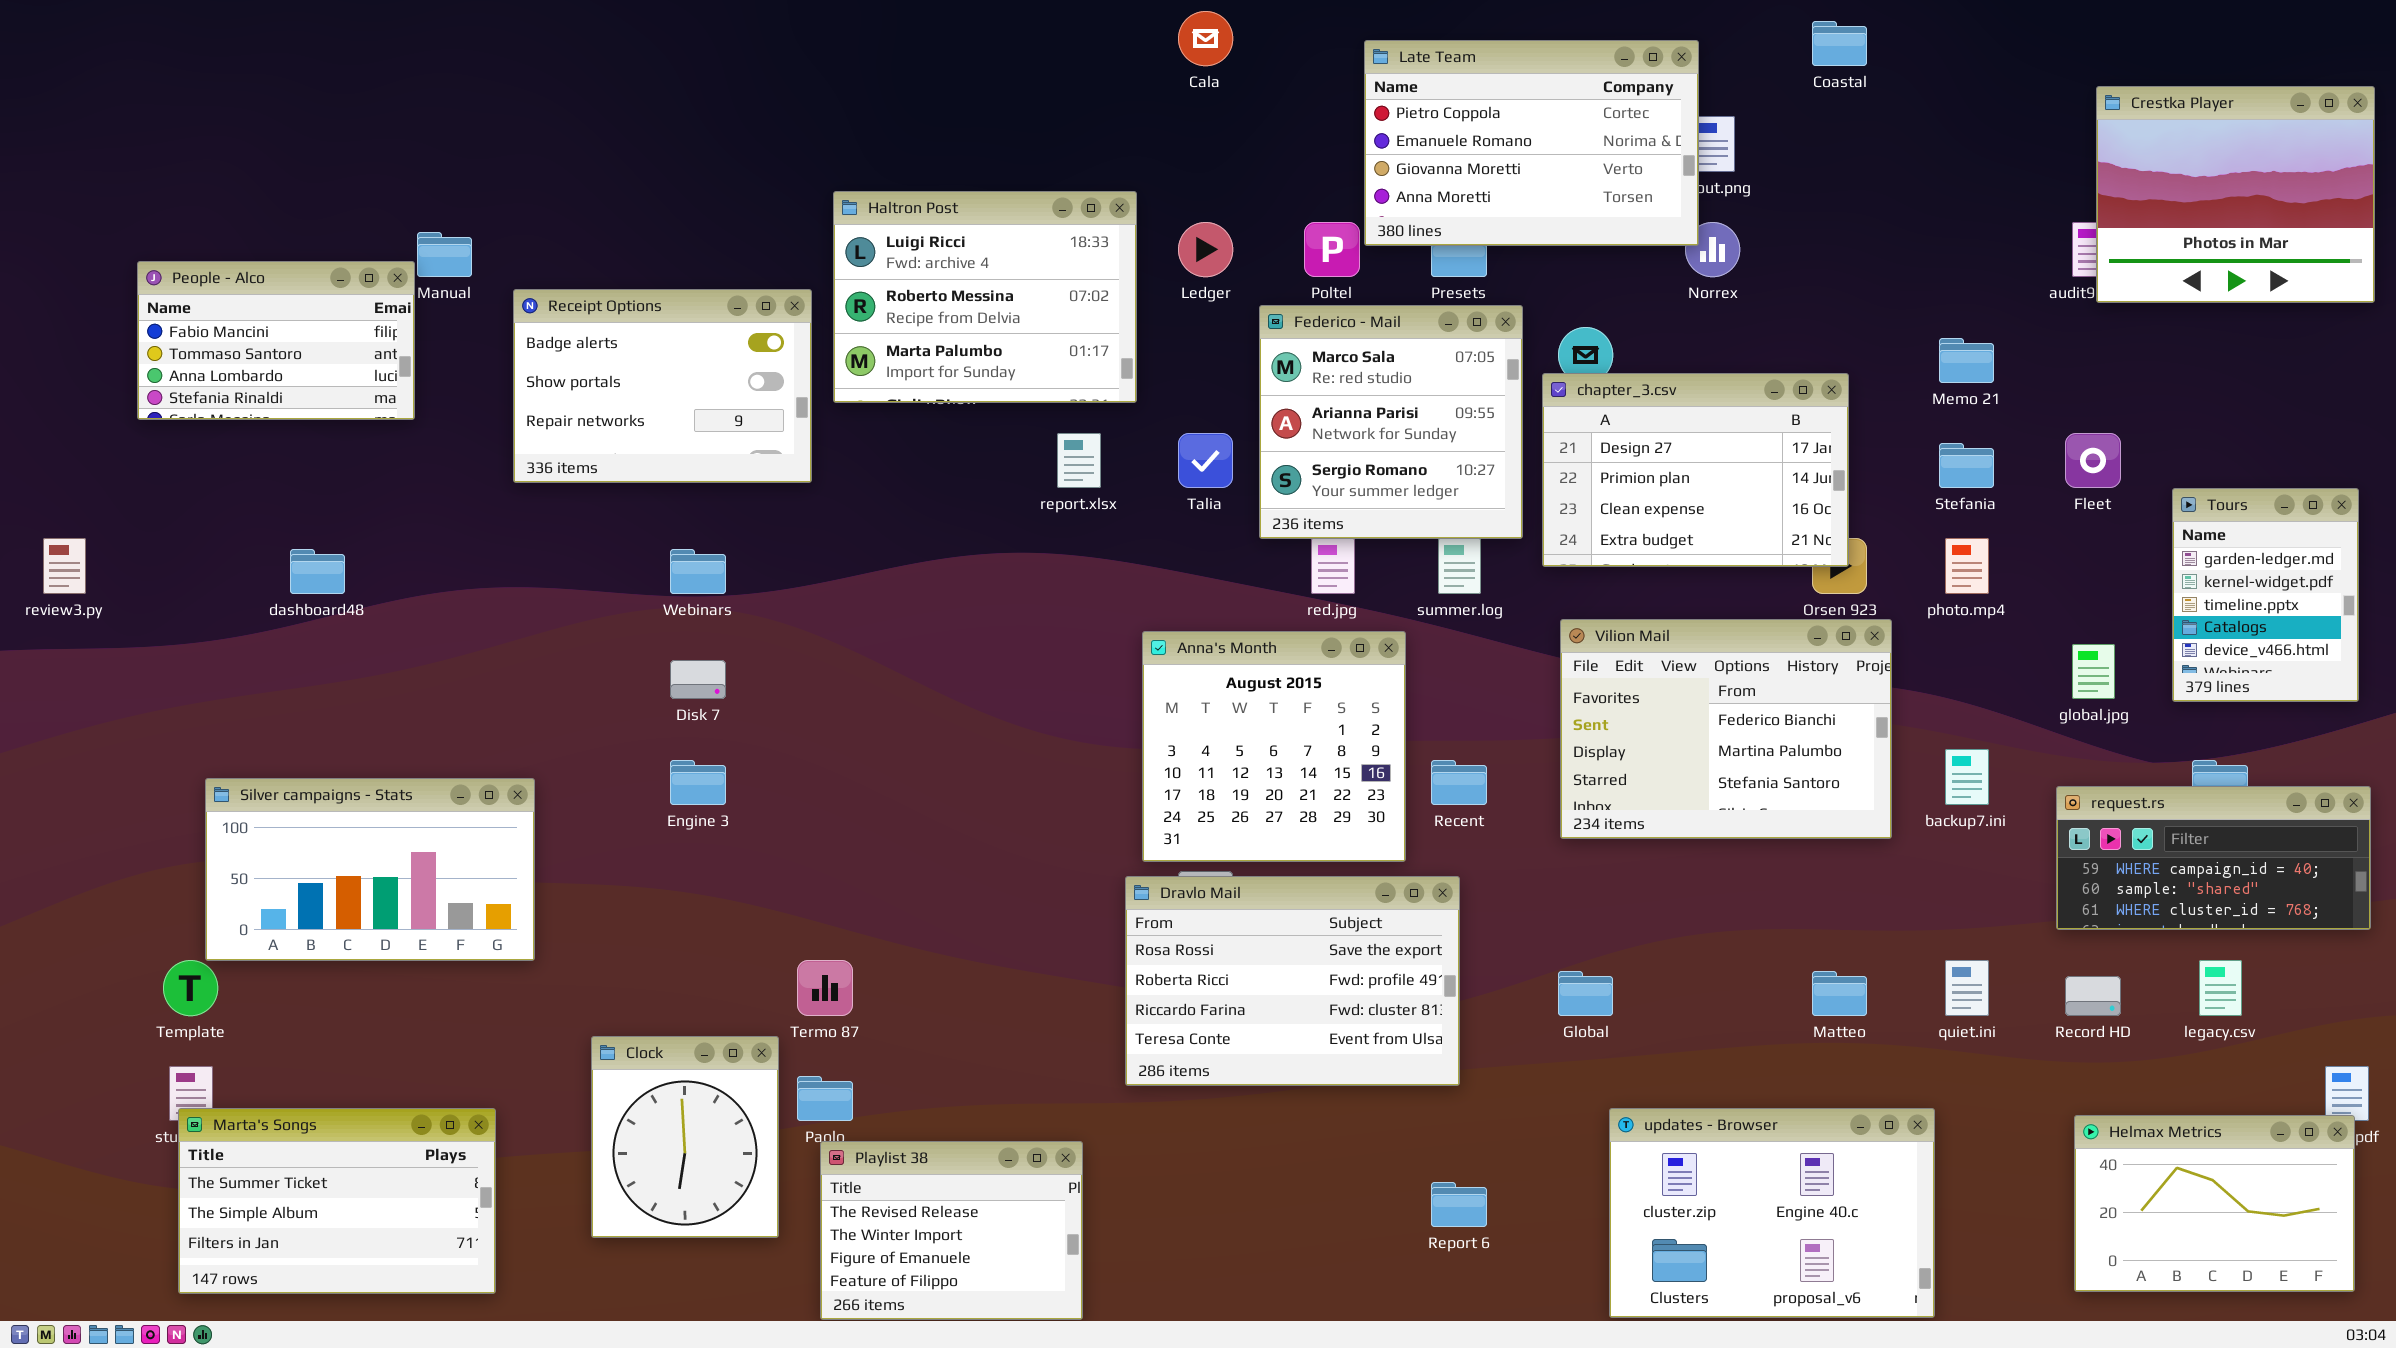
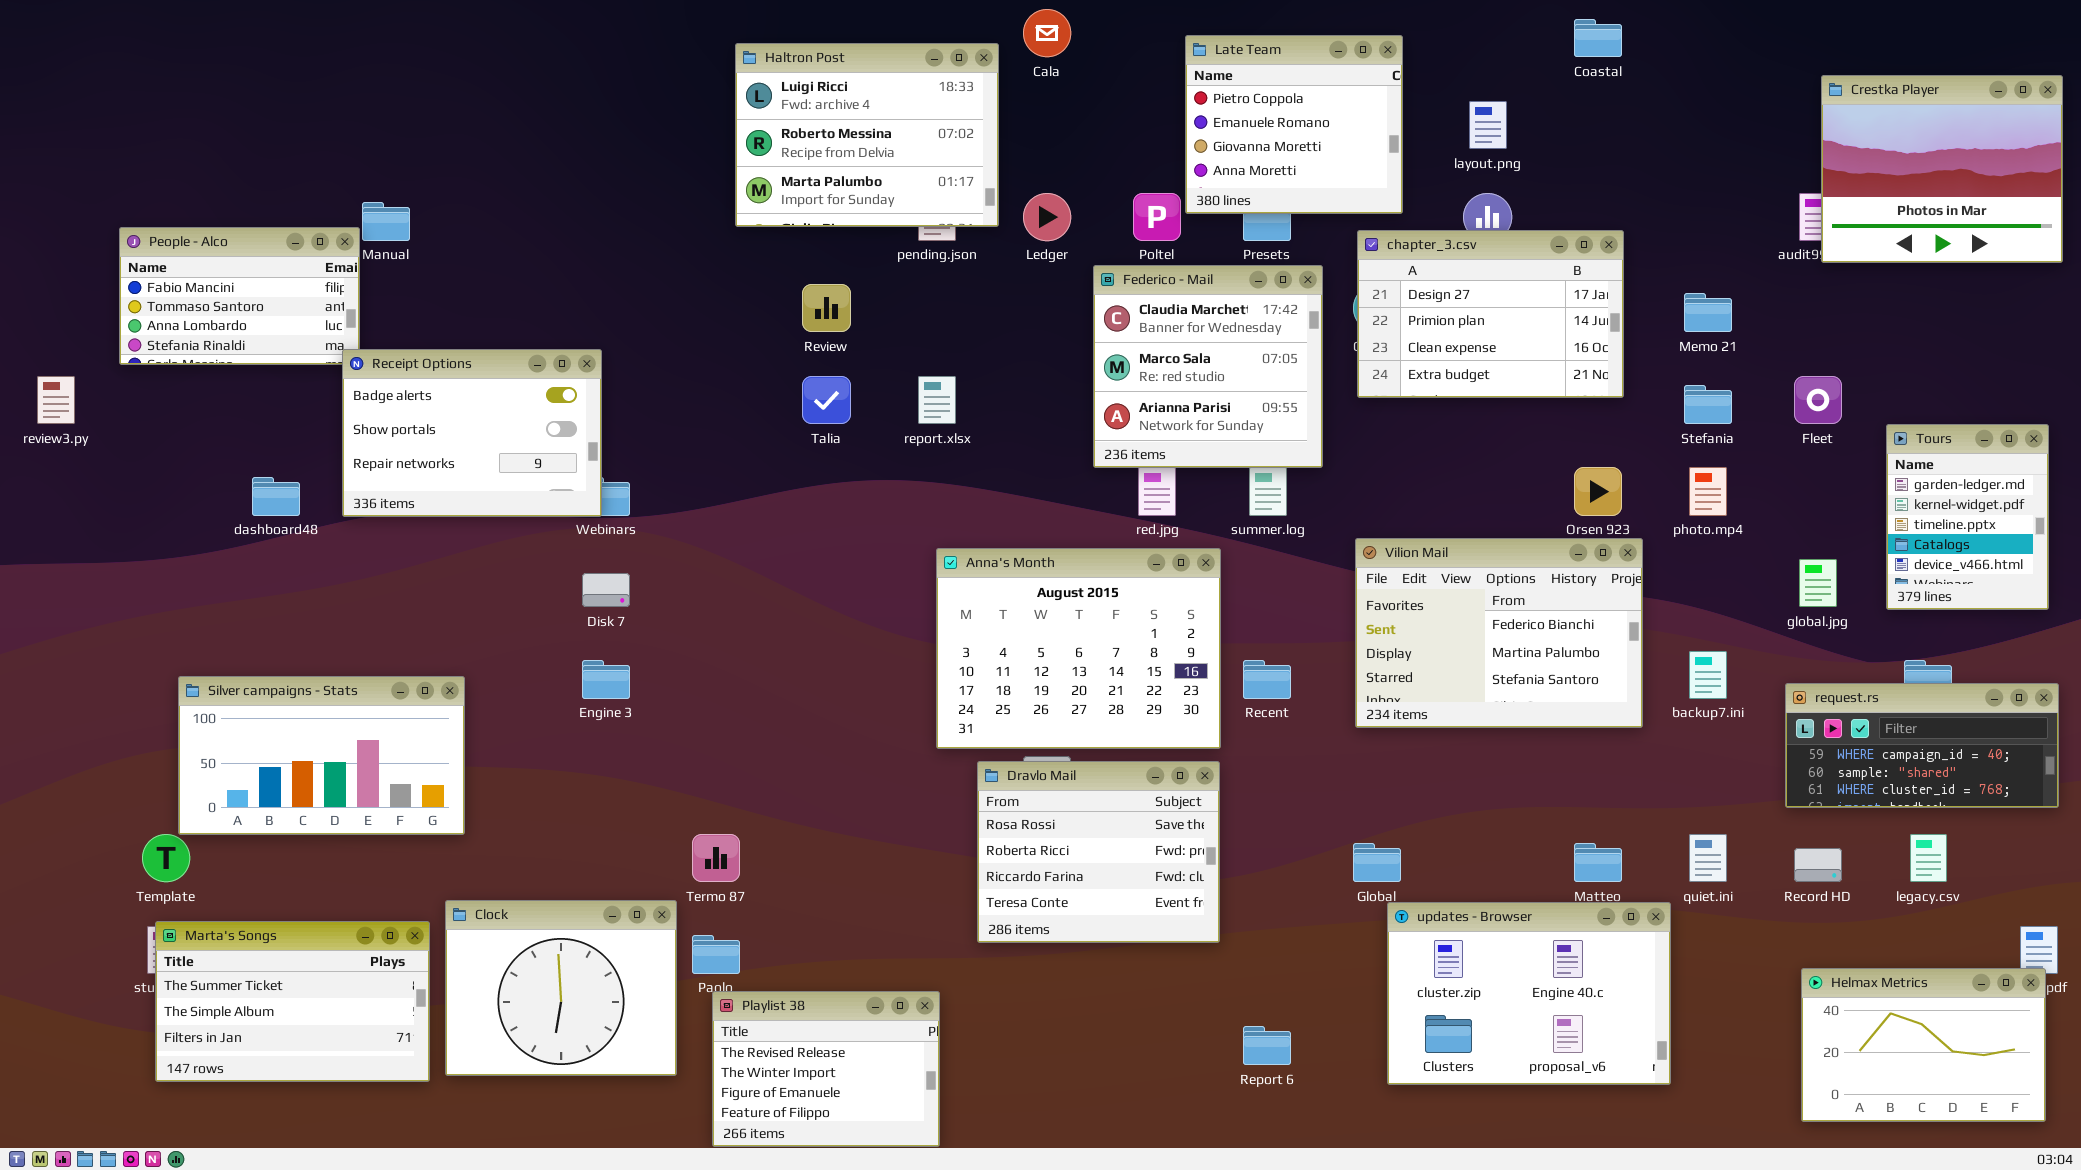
Late Team: [1364,40,1699,246] -> [1185,35,1403,214], resized
Haltron Post: [833,191,1137,403] -> [735,43,999,227], moved
Receipt Options: [513,289,812,483] -> [342,349,602,517], moved
Federico - Mail: [1259,305,1523,539] -> [1093,265,1323,468], scrolled up 1 row
chapter_3.csv: [1542,373,1849,567] -> [1357,230,1624,398], moved
Talia: [1178,433,1233,488] -> [802,376,851,424], moved
review3.py: [43,538,86,594] -> [37,376,75,424], moved
Anna's Month: [1142,631,1406,862] -> [936,548,1221,749], resized
Dravlo Mail: [1125,876,1460,1086] -> [977,761,1220,943], resized
Clock: [591,1036,779,1238] -> [445,900,677,1076], resized
Marta's Songs: [178,1108,496,1294] -> [155,921,430,1082], moved
updates - Browser: [1609,1108,1935,1318] -> [1387,902,1671,1085], moved

